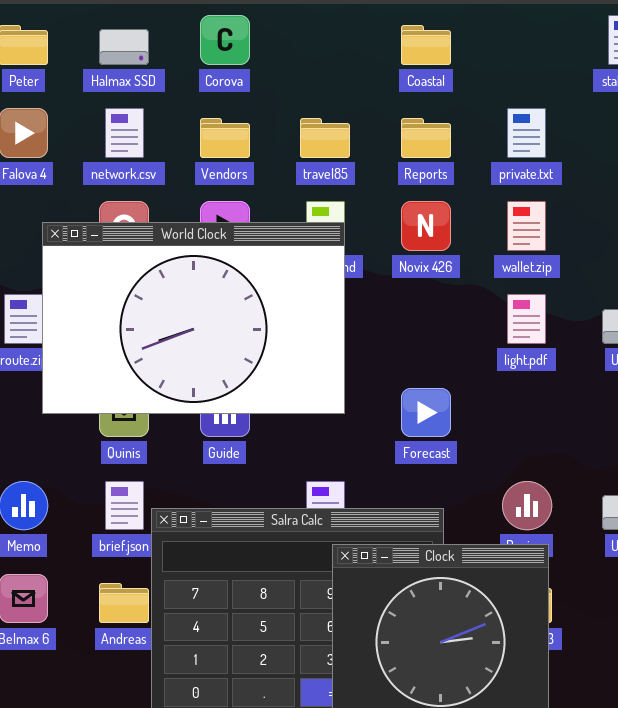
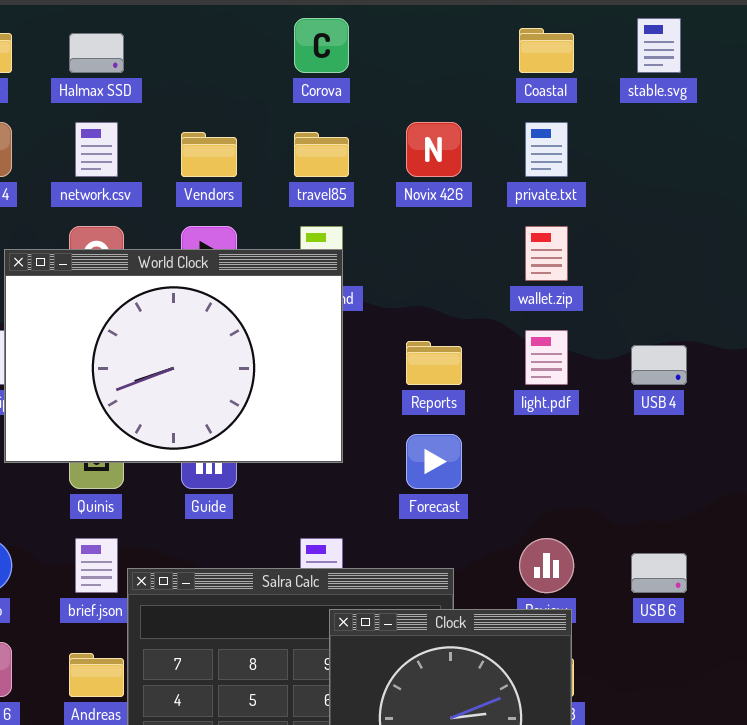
Corova: [200,15,250,65] -> [294,18,349,73], moved
Coastal: [401,25,451,65] -> [519,28,574,73], moved
Reports: [401,118,451,158] -> [406,341,462,385], moved
Novix 426: [401,201,451,251] -> [406,122,462,177], moved

